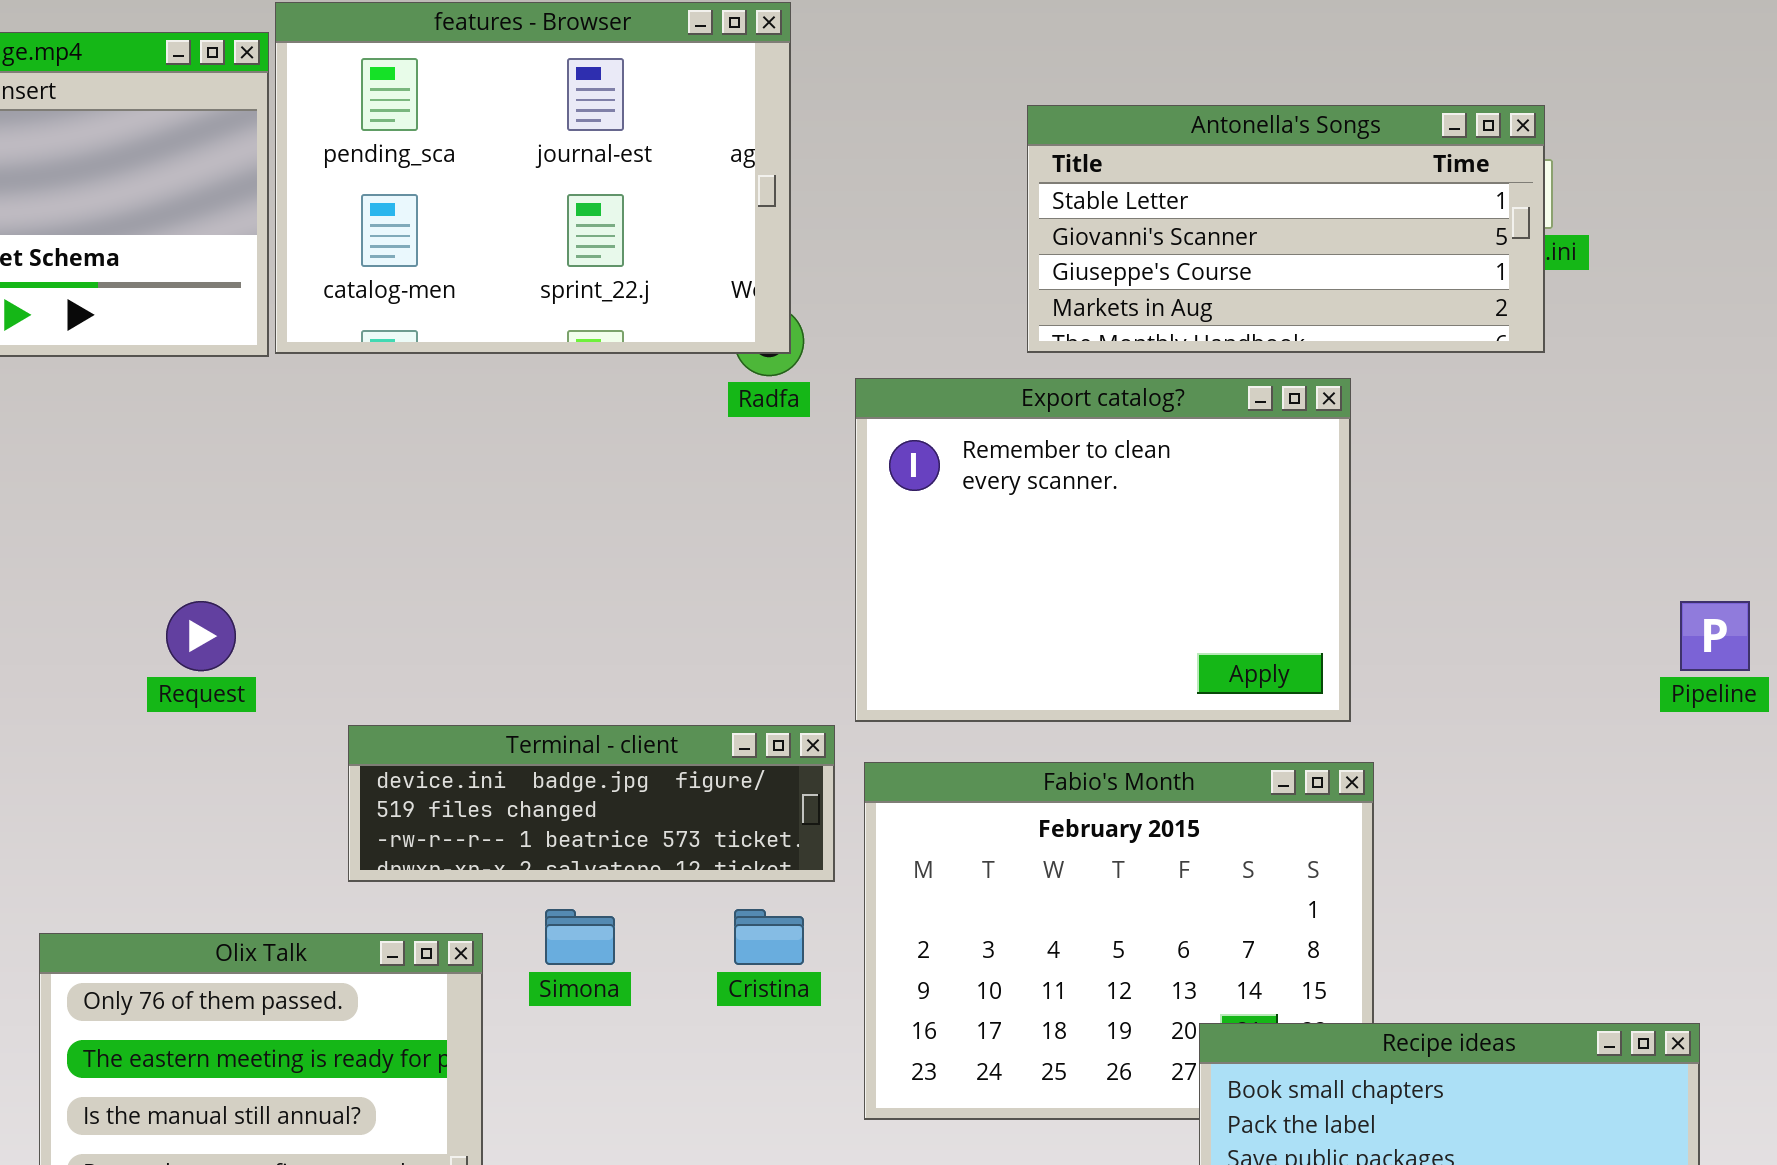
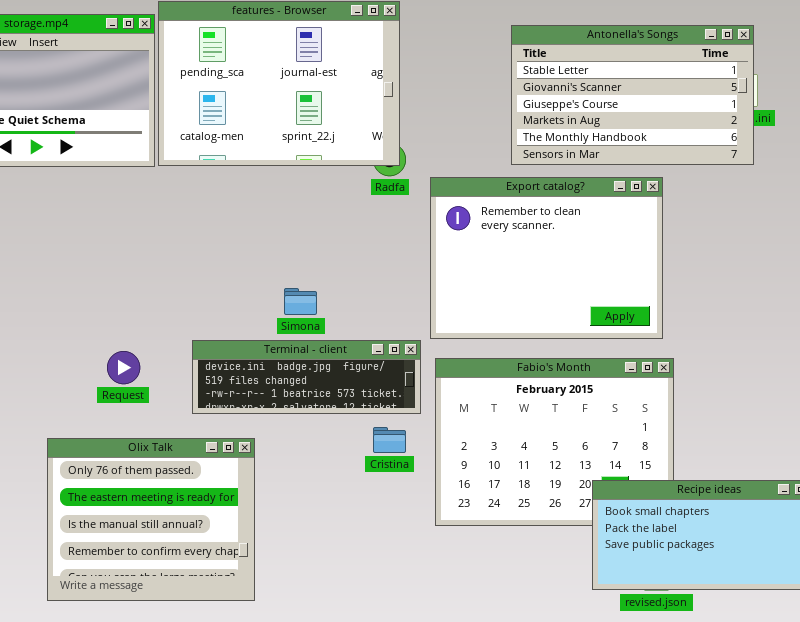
Antonella's Songs: [1027,105,1545,353] -> [511,25,754,165], resized
Request: [166,601,236,671] -> [107,351,140,384], moved
Simona: [545,909,615,965] -> [284,288,317,315], moved

